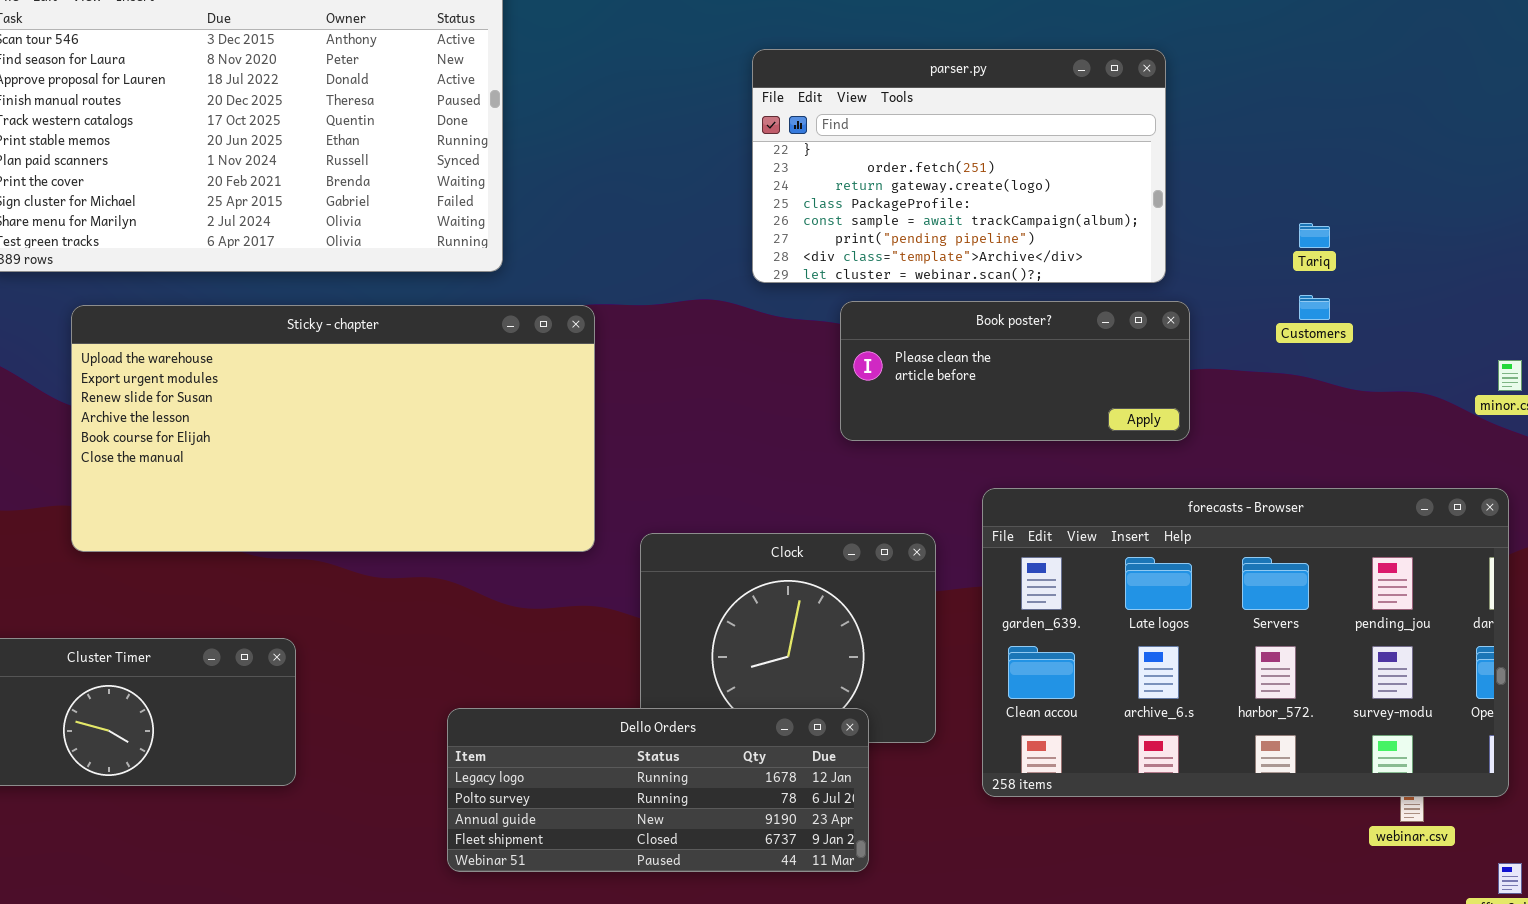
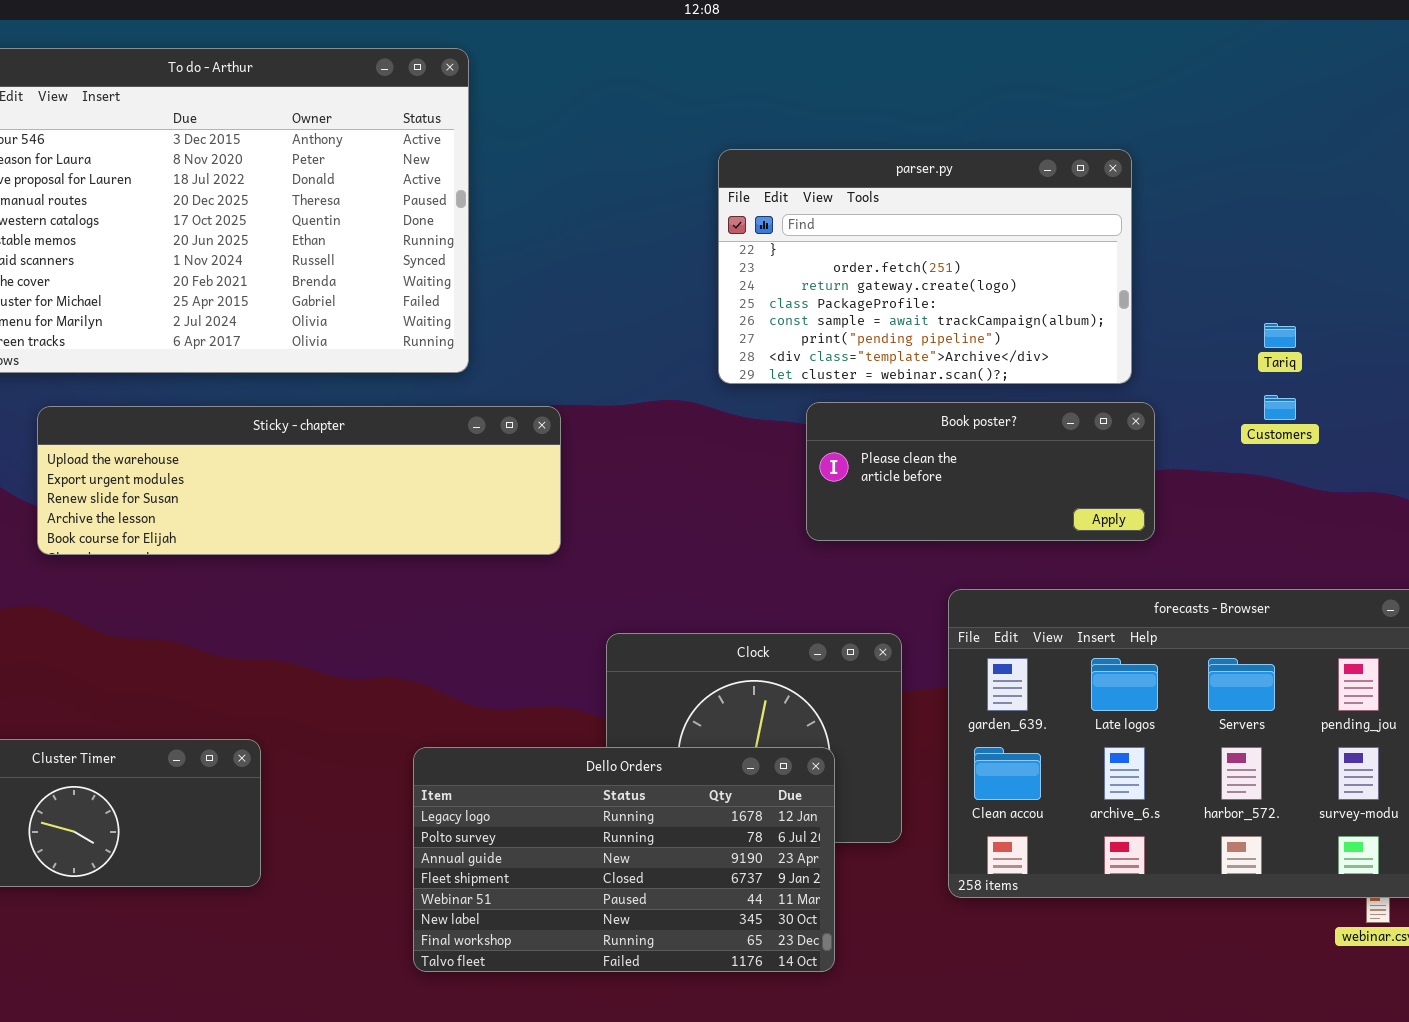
Sticky - chapter: [71,305,595,552] -> [37,406,561,555], resized
Dello Orders: [447,708,869,872] -> [413,747,835,972], resized

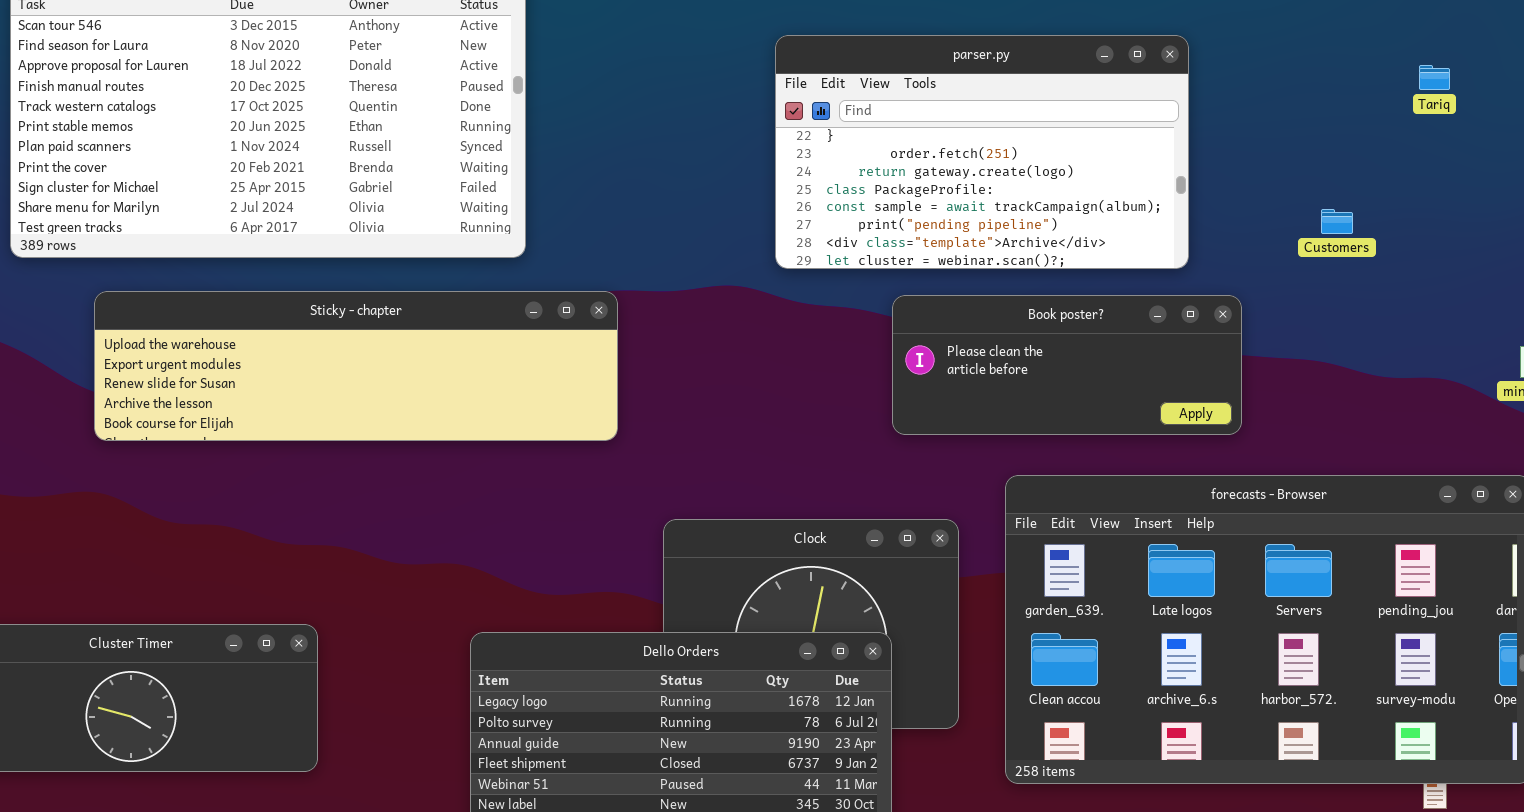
Tariq: [1264,323,1296,348] -> [1419,65,1450,90], moved
Customers: [1264,395,1296,420] -> [1321,209,1353,234], moved
Book poster?: [806,402,1155,541] -> [892,295,1242,435], moved

